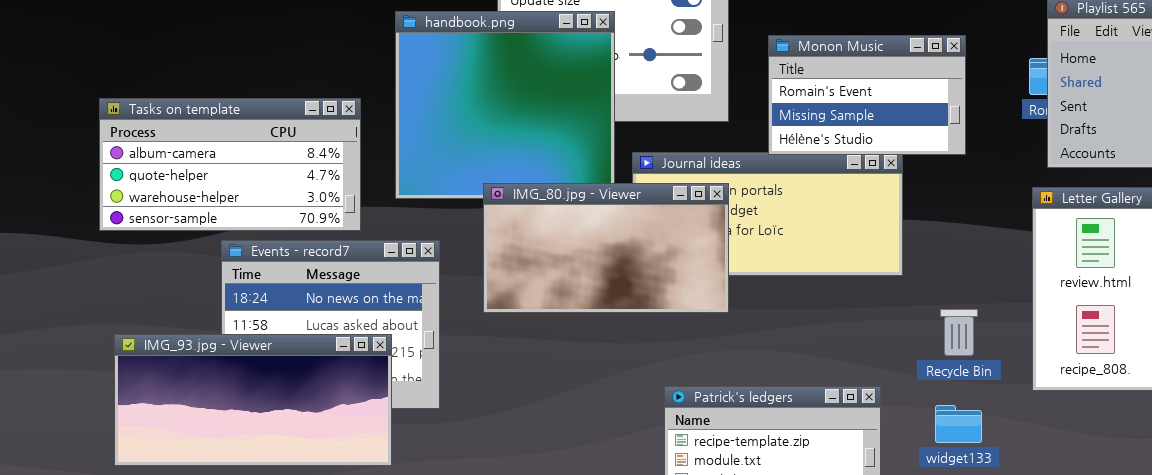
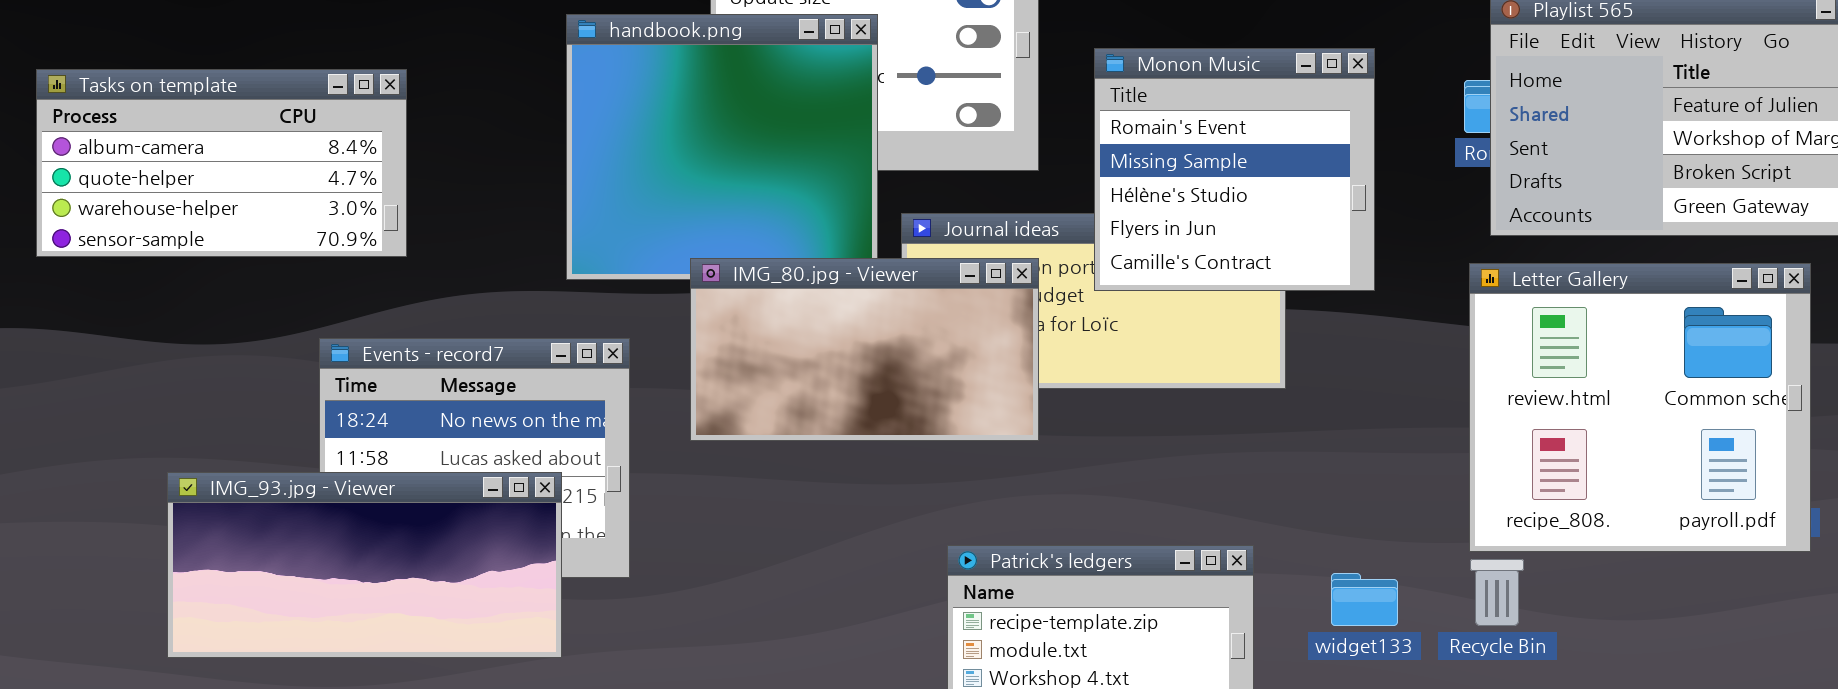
Monon Music: [768,35,966,155] -> [1094,48,1375,291], resized
Tasks on template: [99,98,361,231] -> [36,69,407,257], moved
Recycle Bin: [940,309,978,356] -> [1470,559,1524,626], moved

